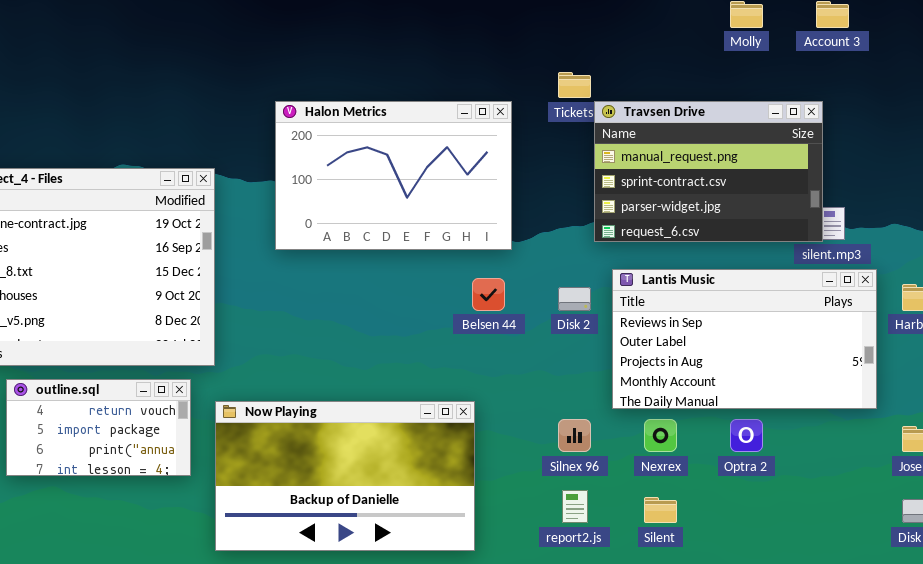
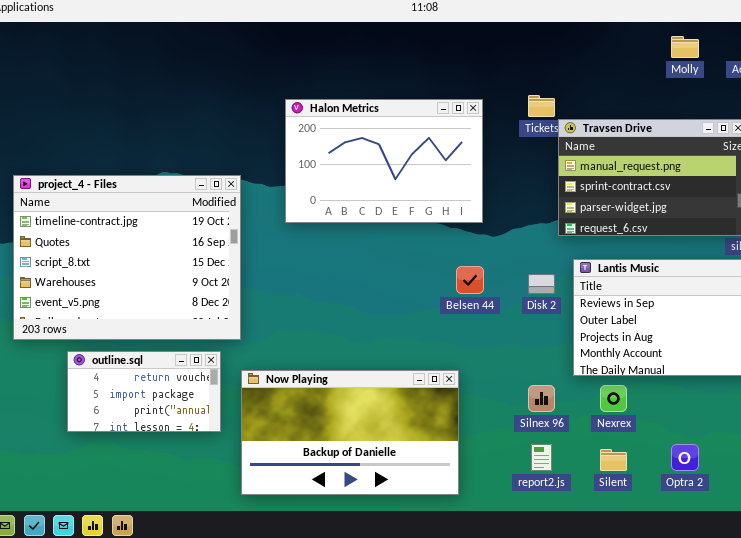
Halon Metrics: [275,101,512,250] -> [285,99,483,223], moved
Optra 2: [730,419,763,452] -> [671,444,699,471], moved

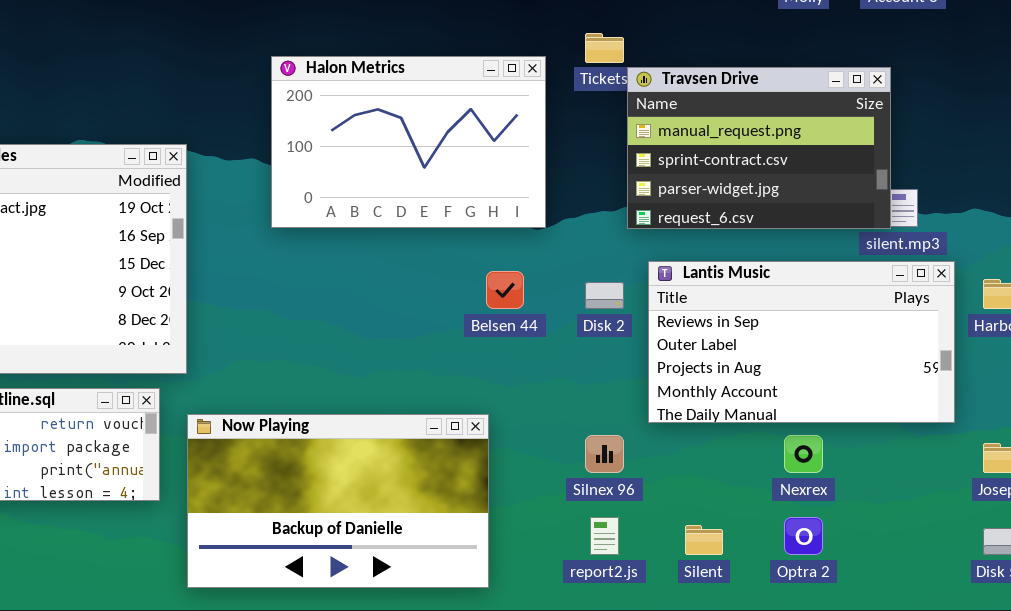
Halon Metrics: [285,99,483,223] -> [271,56,546,228], moved
Nexrex: [600,385,627,412] -> [784,435,823,473], moved

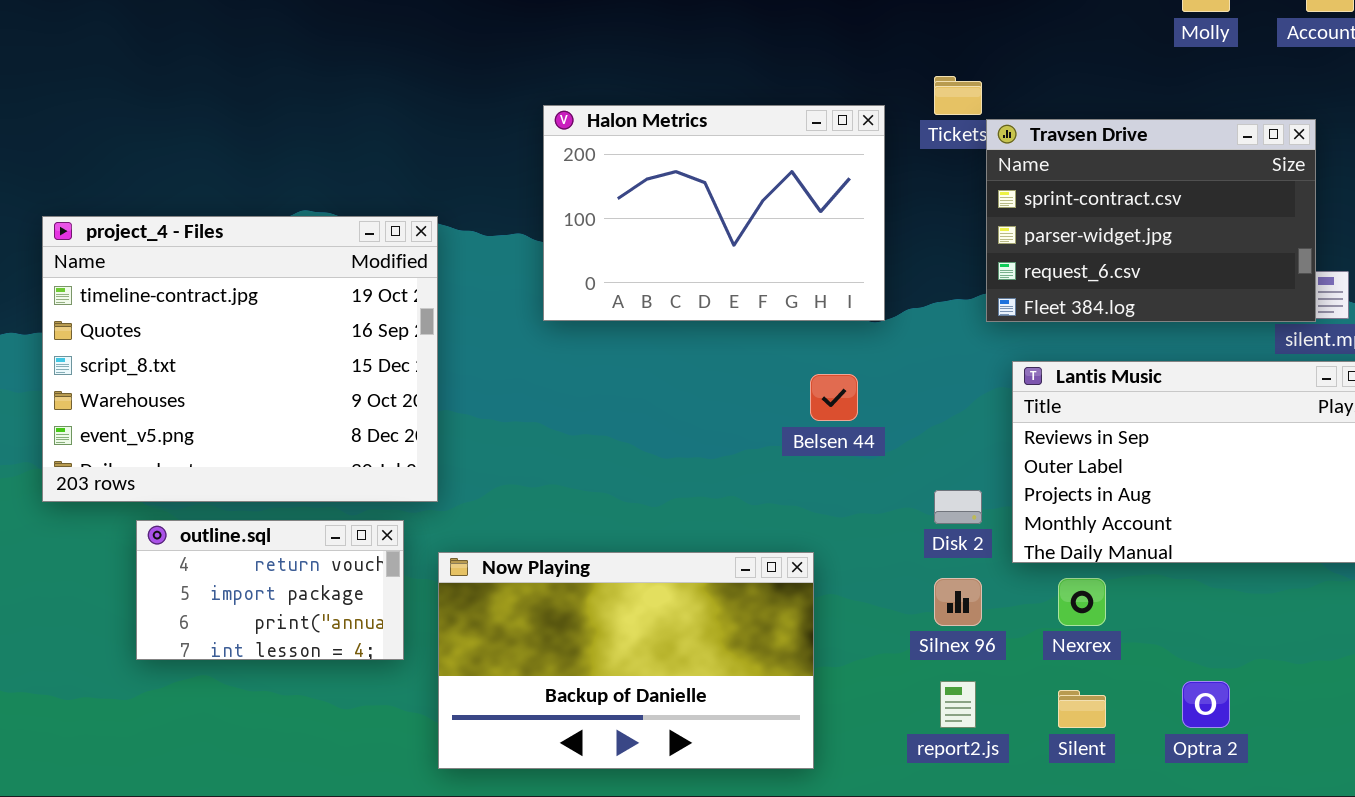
Travsen Drive: [627,67,891,229] -> [986,119,1316,322], scrolled down 1 row
Disk 2: [585,282,624,309] -> [934,490,982,524], moved
Nexrex: [784,435,823,473] -> [1058,578,1106,626], moved

